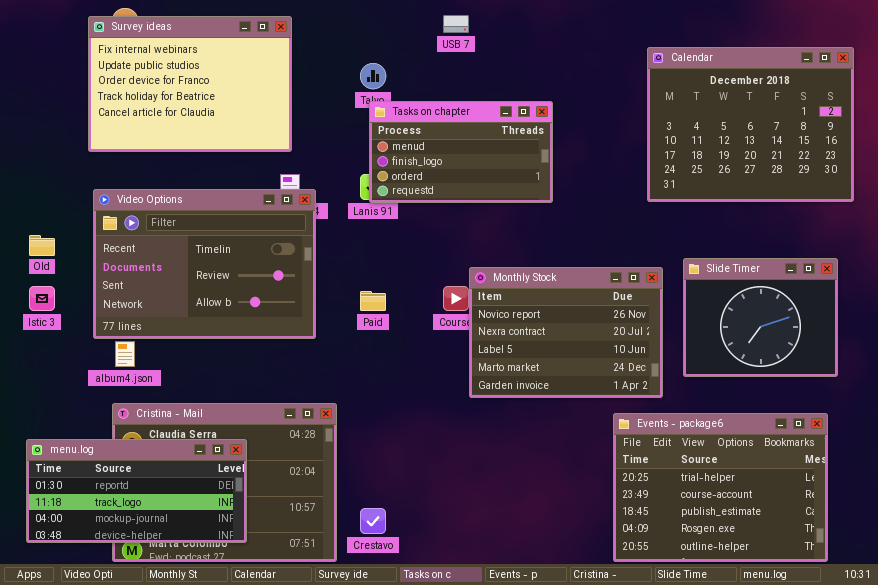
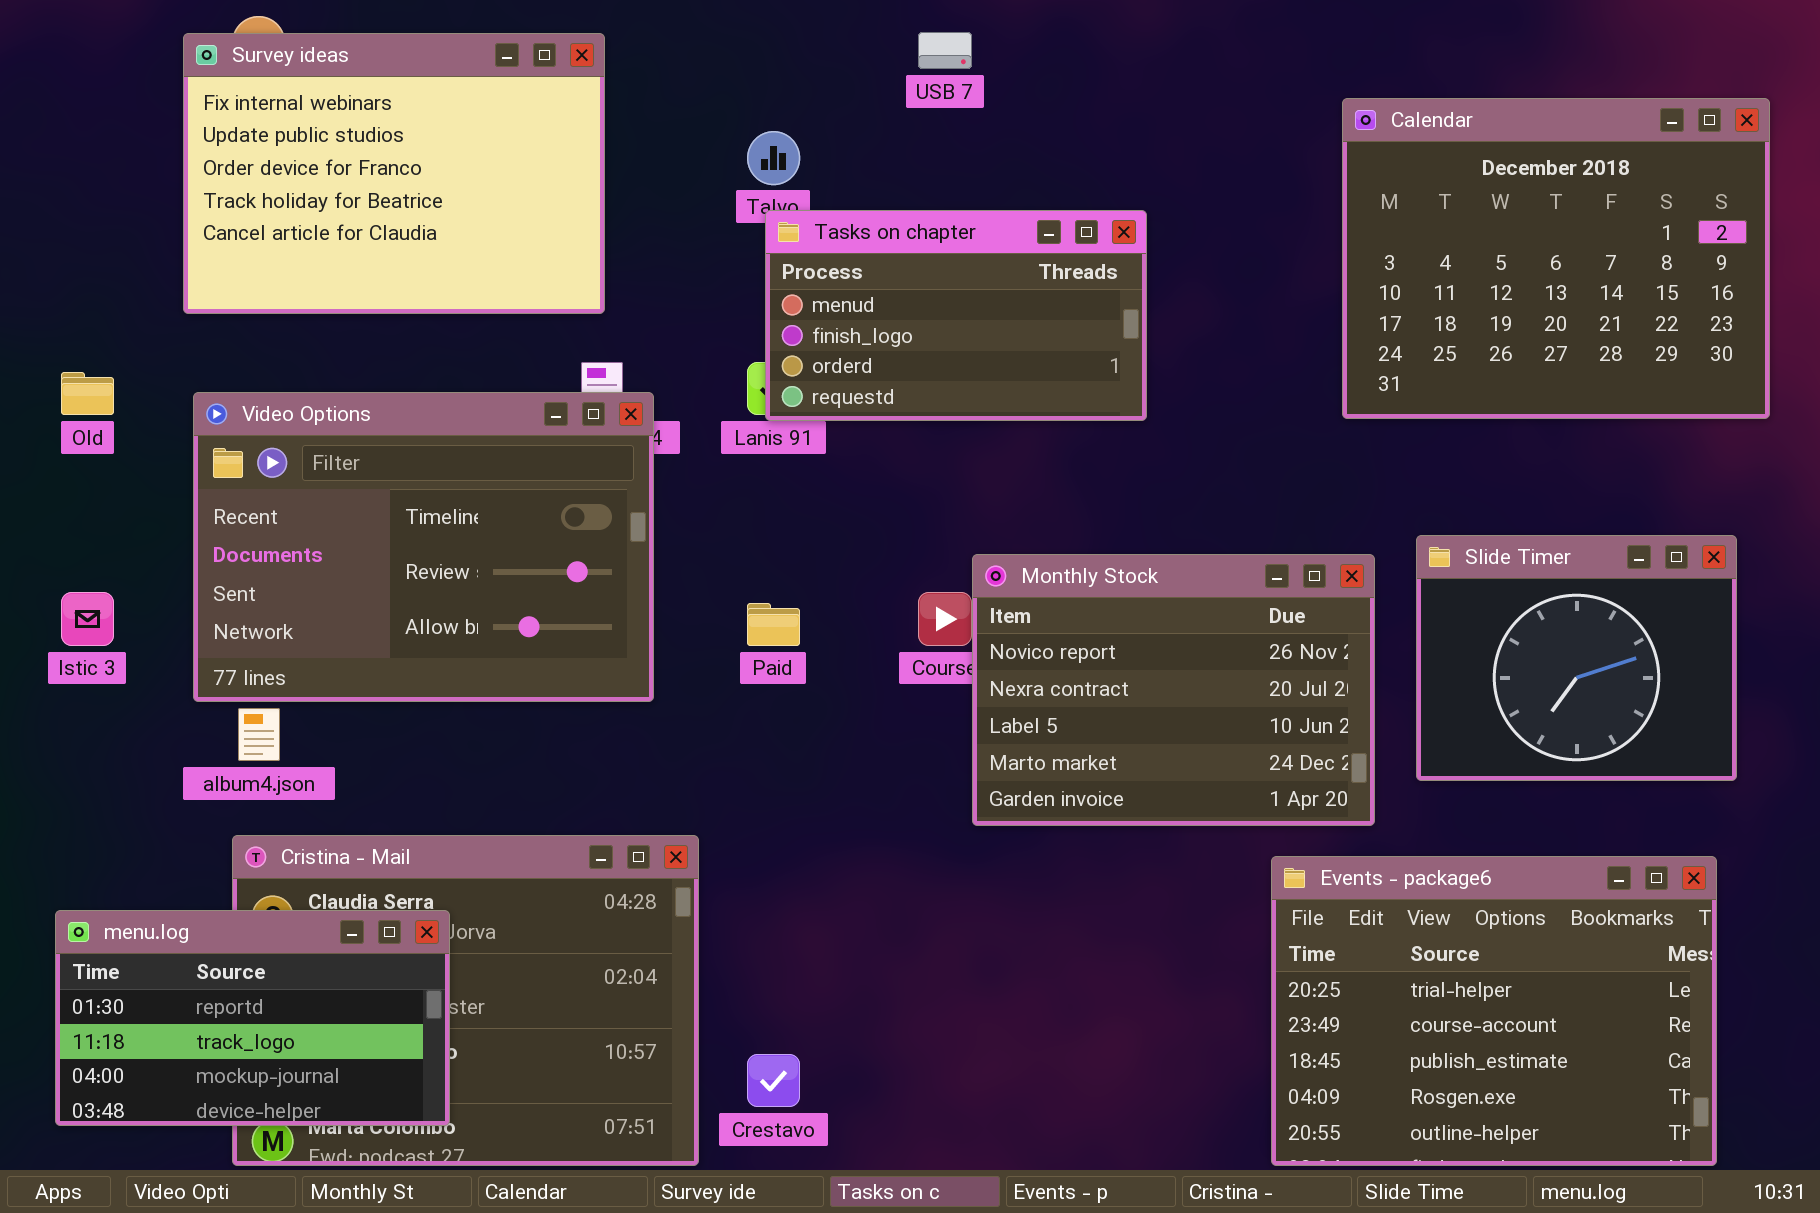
Old: [29,235,55,256] -> [61,372,114,415], moved
menu.log: [26,439,247,543] -> [55,910,450,1126], resized

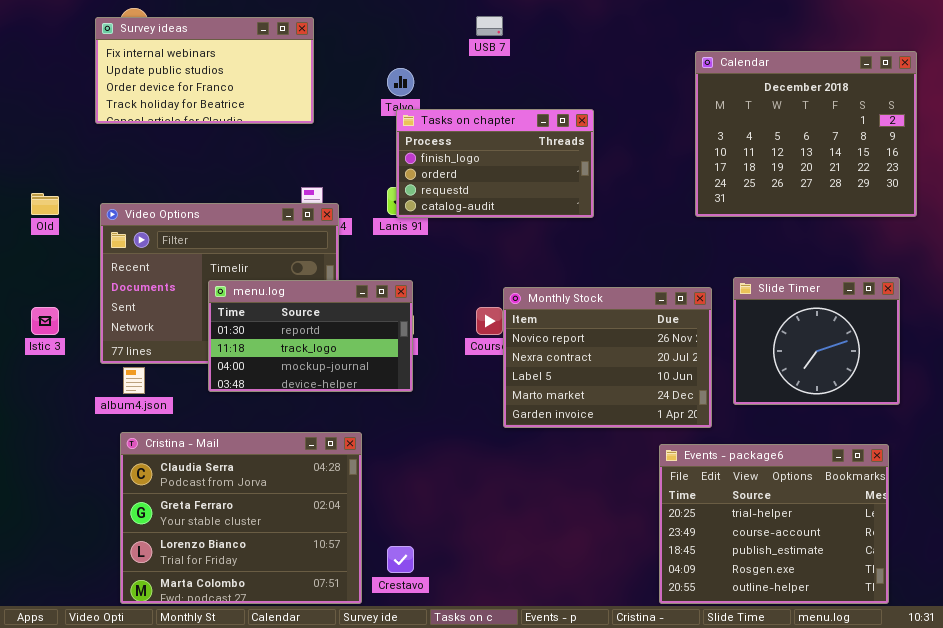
Survey ideas: [183,33,605,314] -> [95,17,314,124], resized
Tasks on chapter: [765,210,1147,421] -> [396,109,594,218], scrolled down 1 row
menu.log: [55,910,450,1126] -> [208,280,413,392], moved

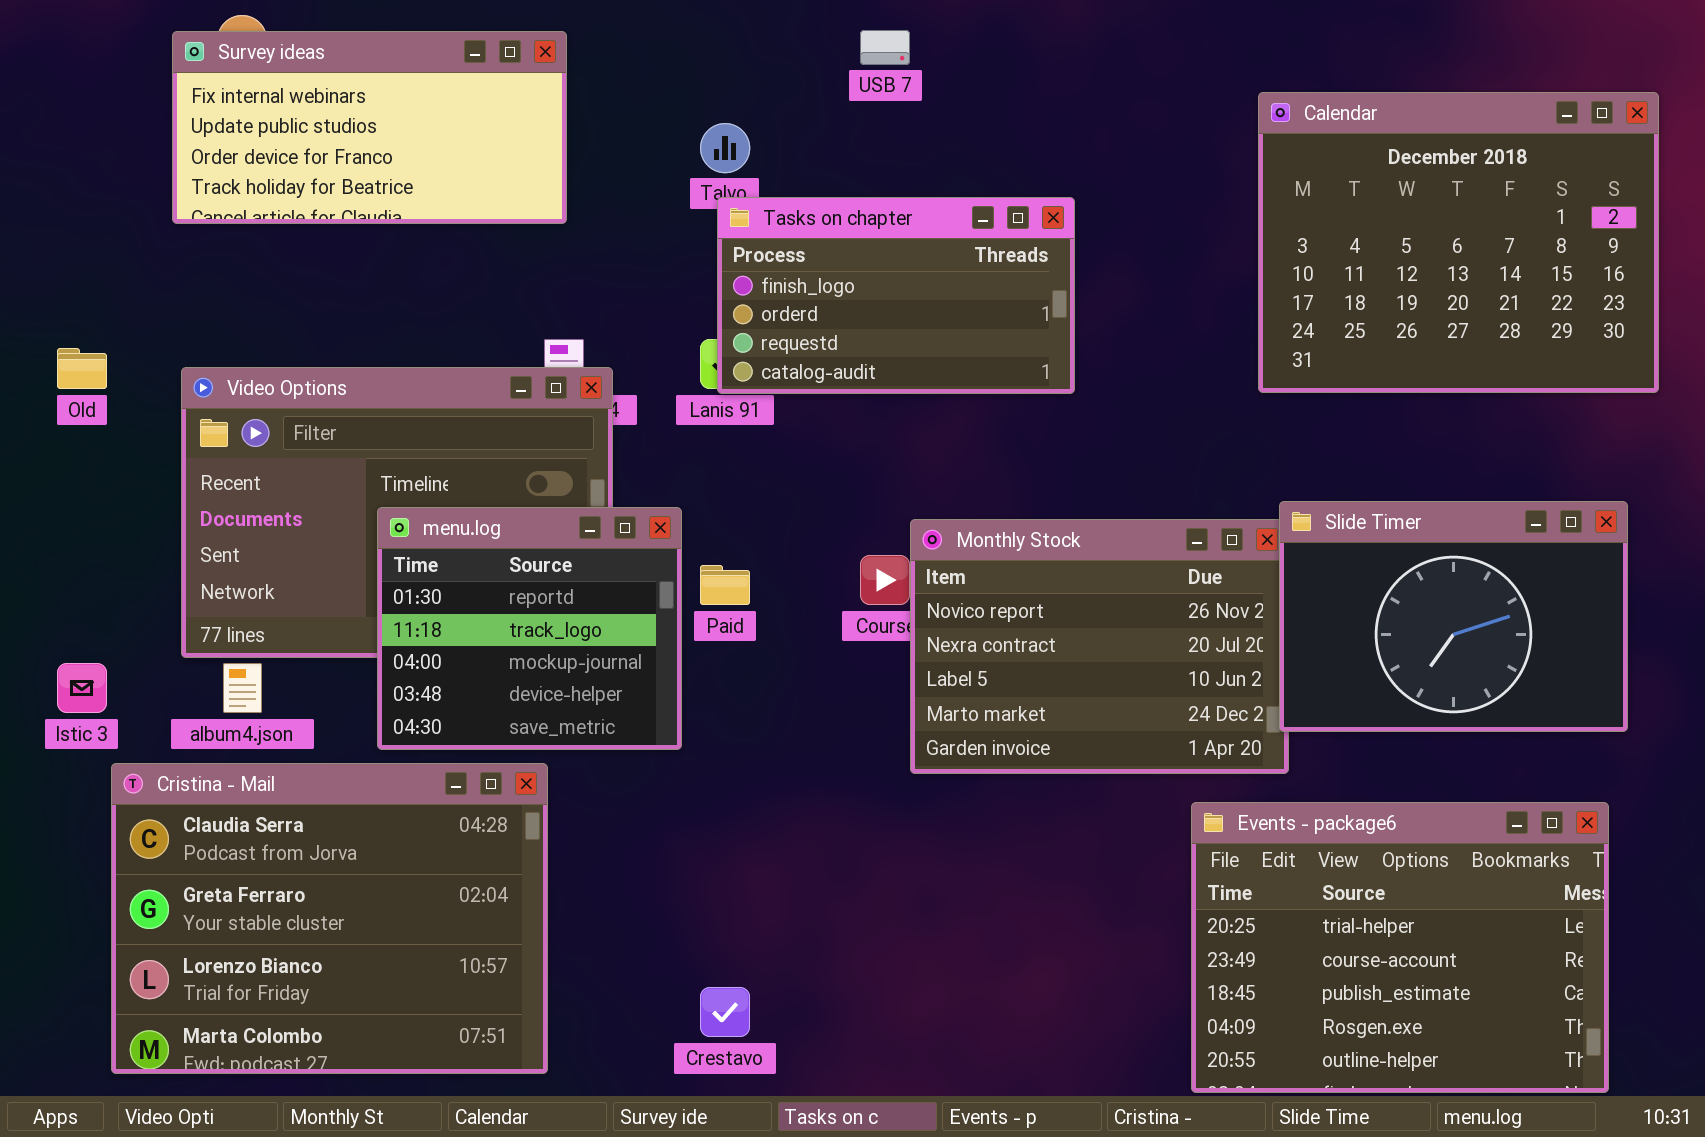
Slide Timer: [733,277,900,405] -> [1279,501,1628,732], resized
menu.log: [208,280,413,392] -> [377,507,682,750], resized
Istic 3: [31,307,59,335] -> [57,663,107,713], moved
Cristina - Mail: [120,432,362,604] -> [111,763,548,1074], moved

